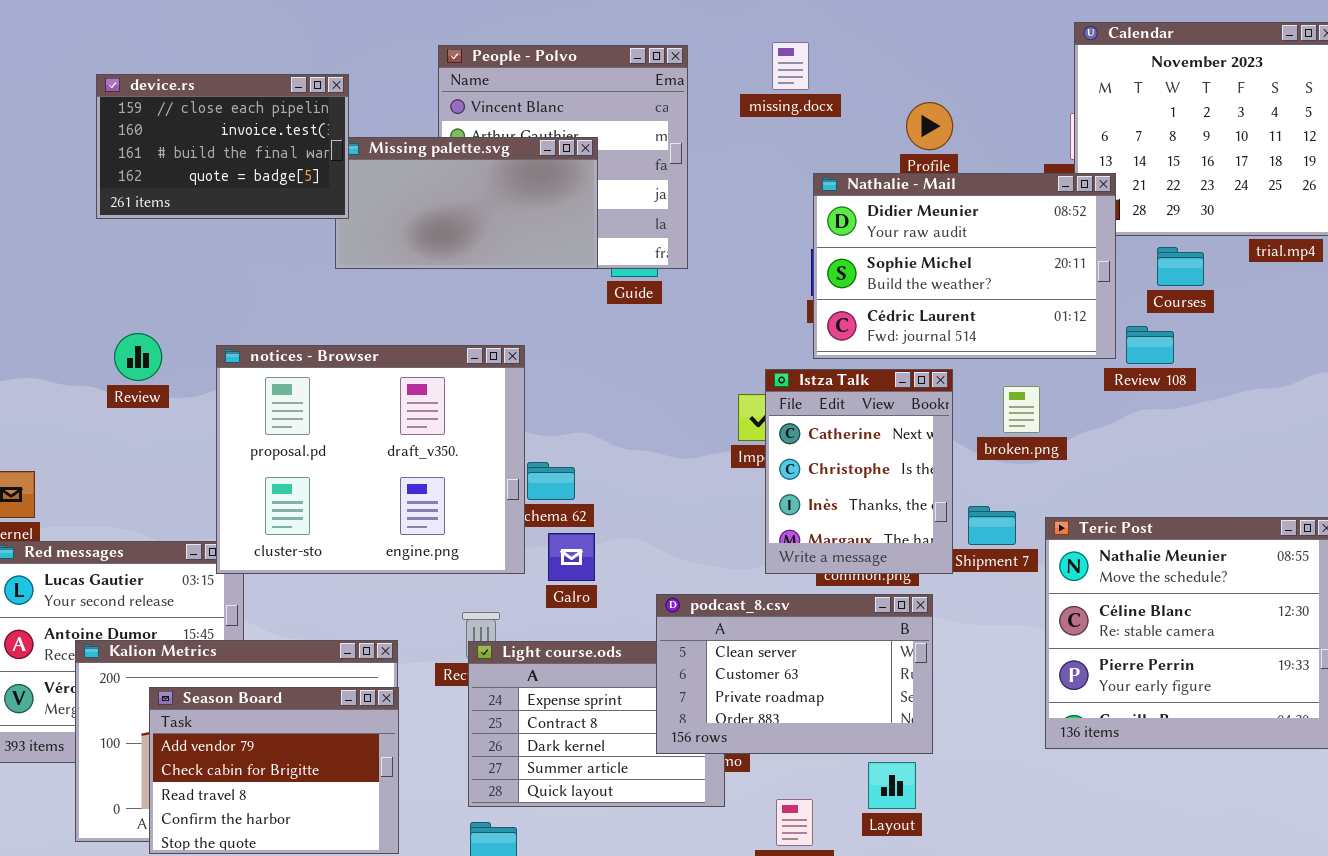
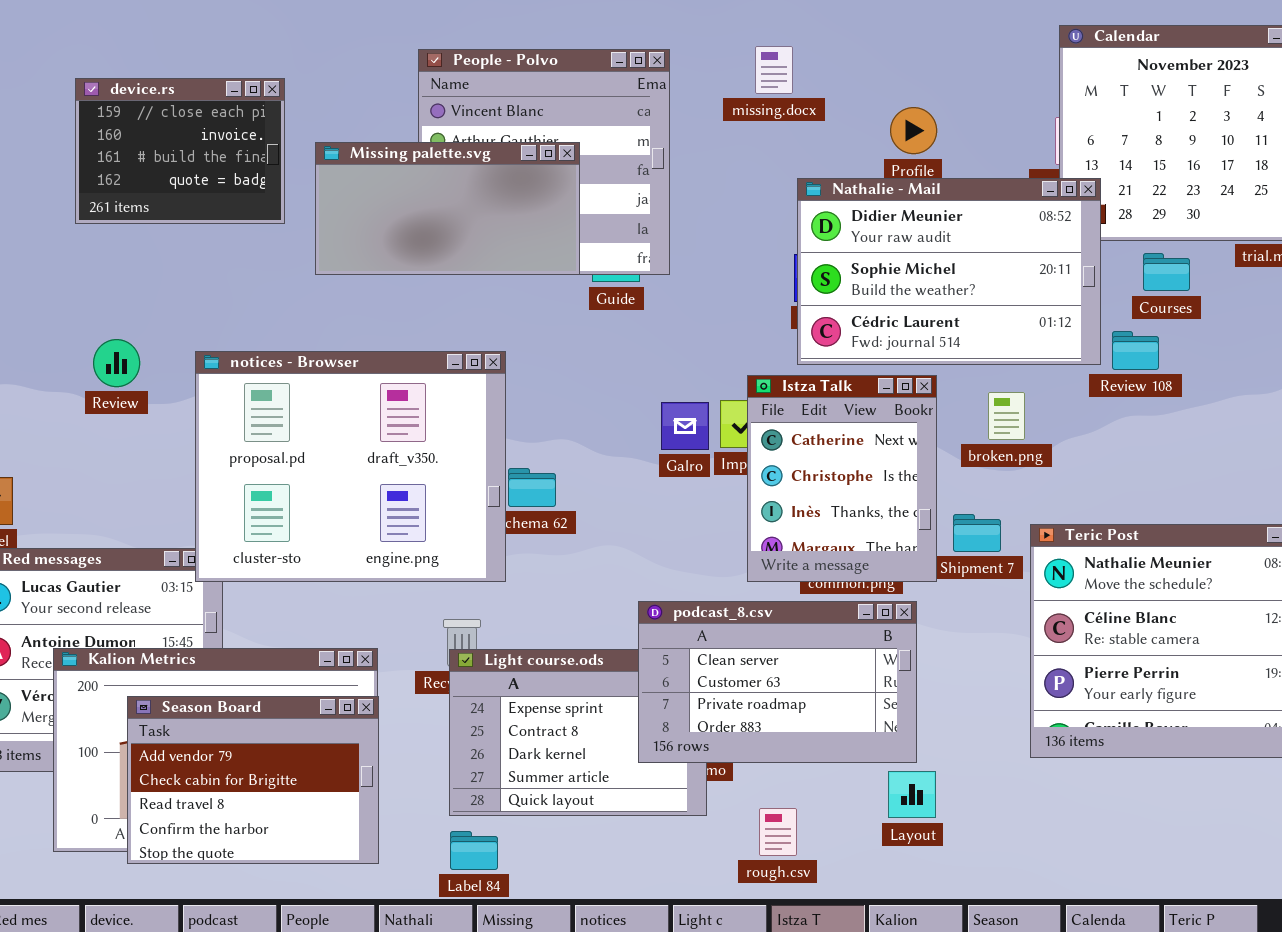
device.rs: [96,74,349,219] -> [75,78,285,224], resized
Galro: [548,533,595,581] -> [661,402,709,450], moved
Layout: [868,762,916,809] -> [888,771,936,818], moved

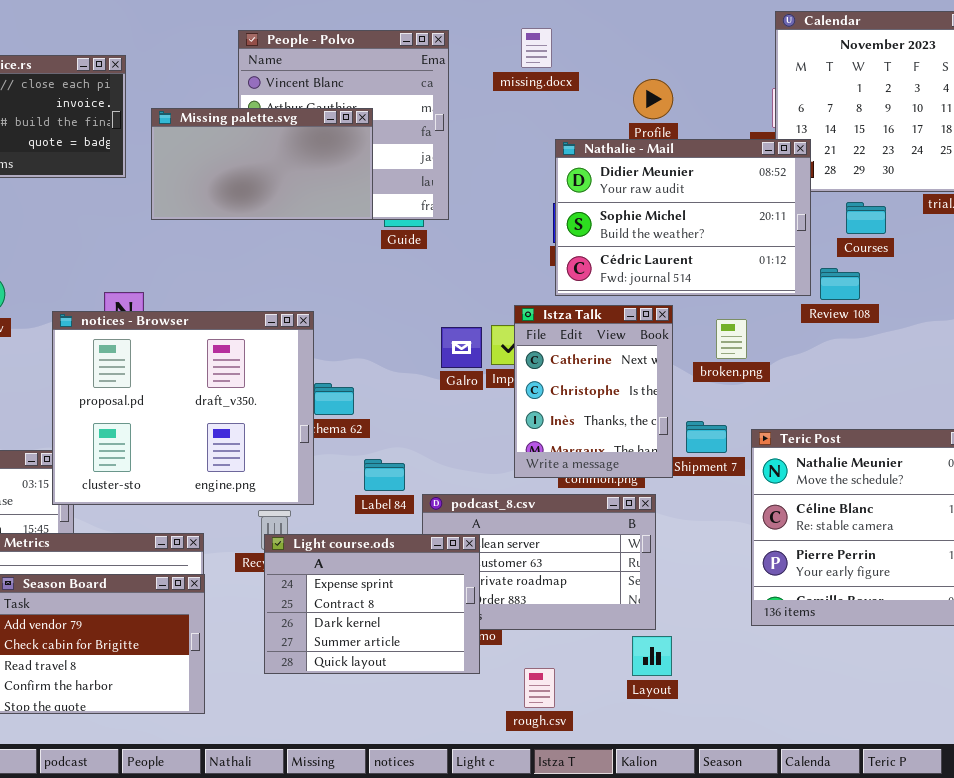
notices - Browser: [195,351,506,582] -> [52,311,314,505], moved
Light course.ods: [449,649,707,816] -> [264,534,480,674], raised
Label 84: [450,831,498,870] -> [364,459,405,491], moved

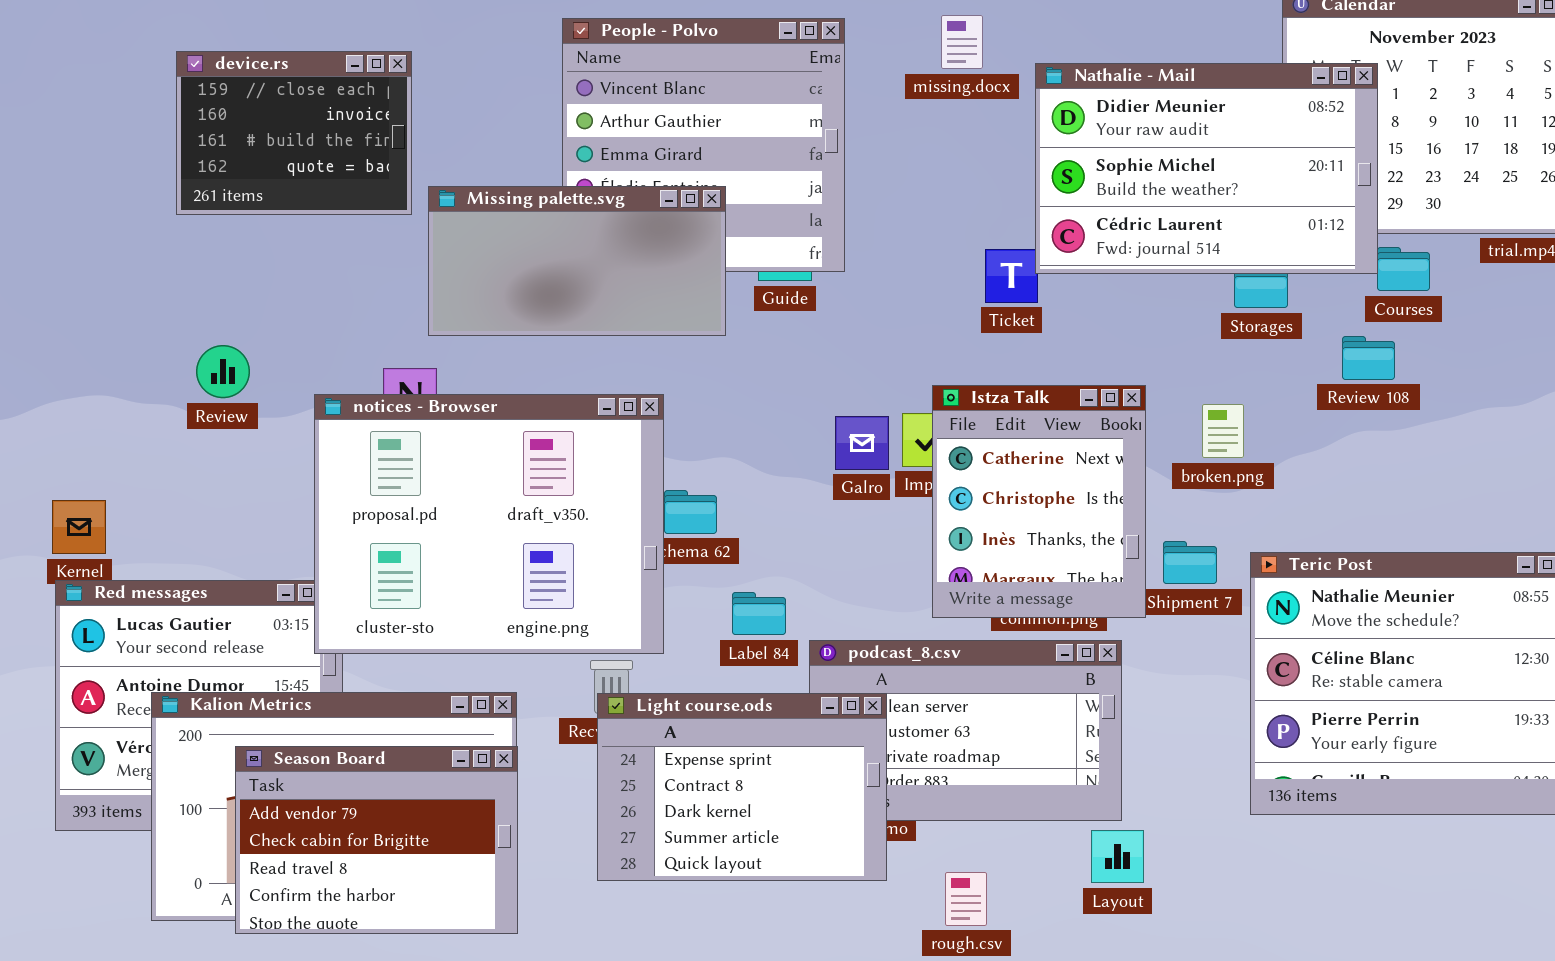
Missing palette.svg: [151,108,373,220] -> [428,186,726,336], moved
Nathalie - Mail: [555,139,811,296] -> [1035,63,1378,274], moved

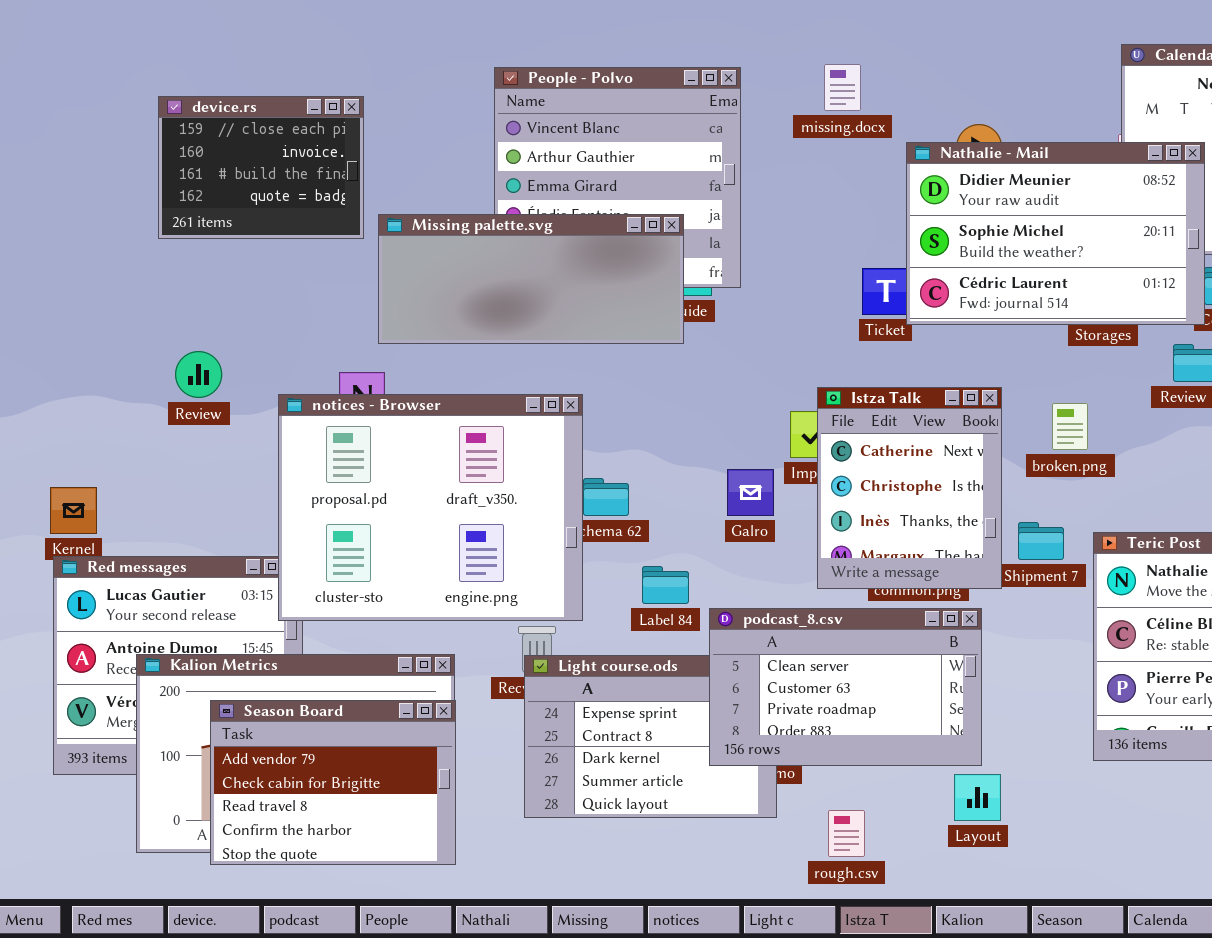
Nathalie - Mail: [1035,63,1378,274] -> [906,142,1205,325], moved
Missing palette.svg: [428,186,726,336] -> [378,214,684,344], resized
Galro: [835,416,889,470] -> [727,469,774,516], moved
podcast_8.csv: [809,640,1122,821] -> [709,608,982,766], raised

